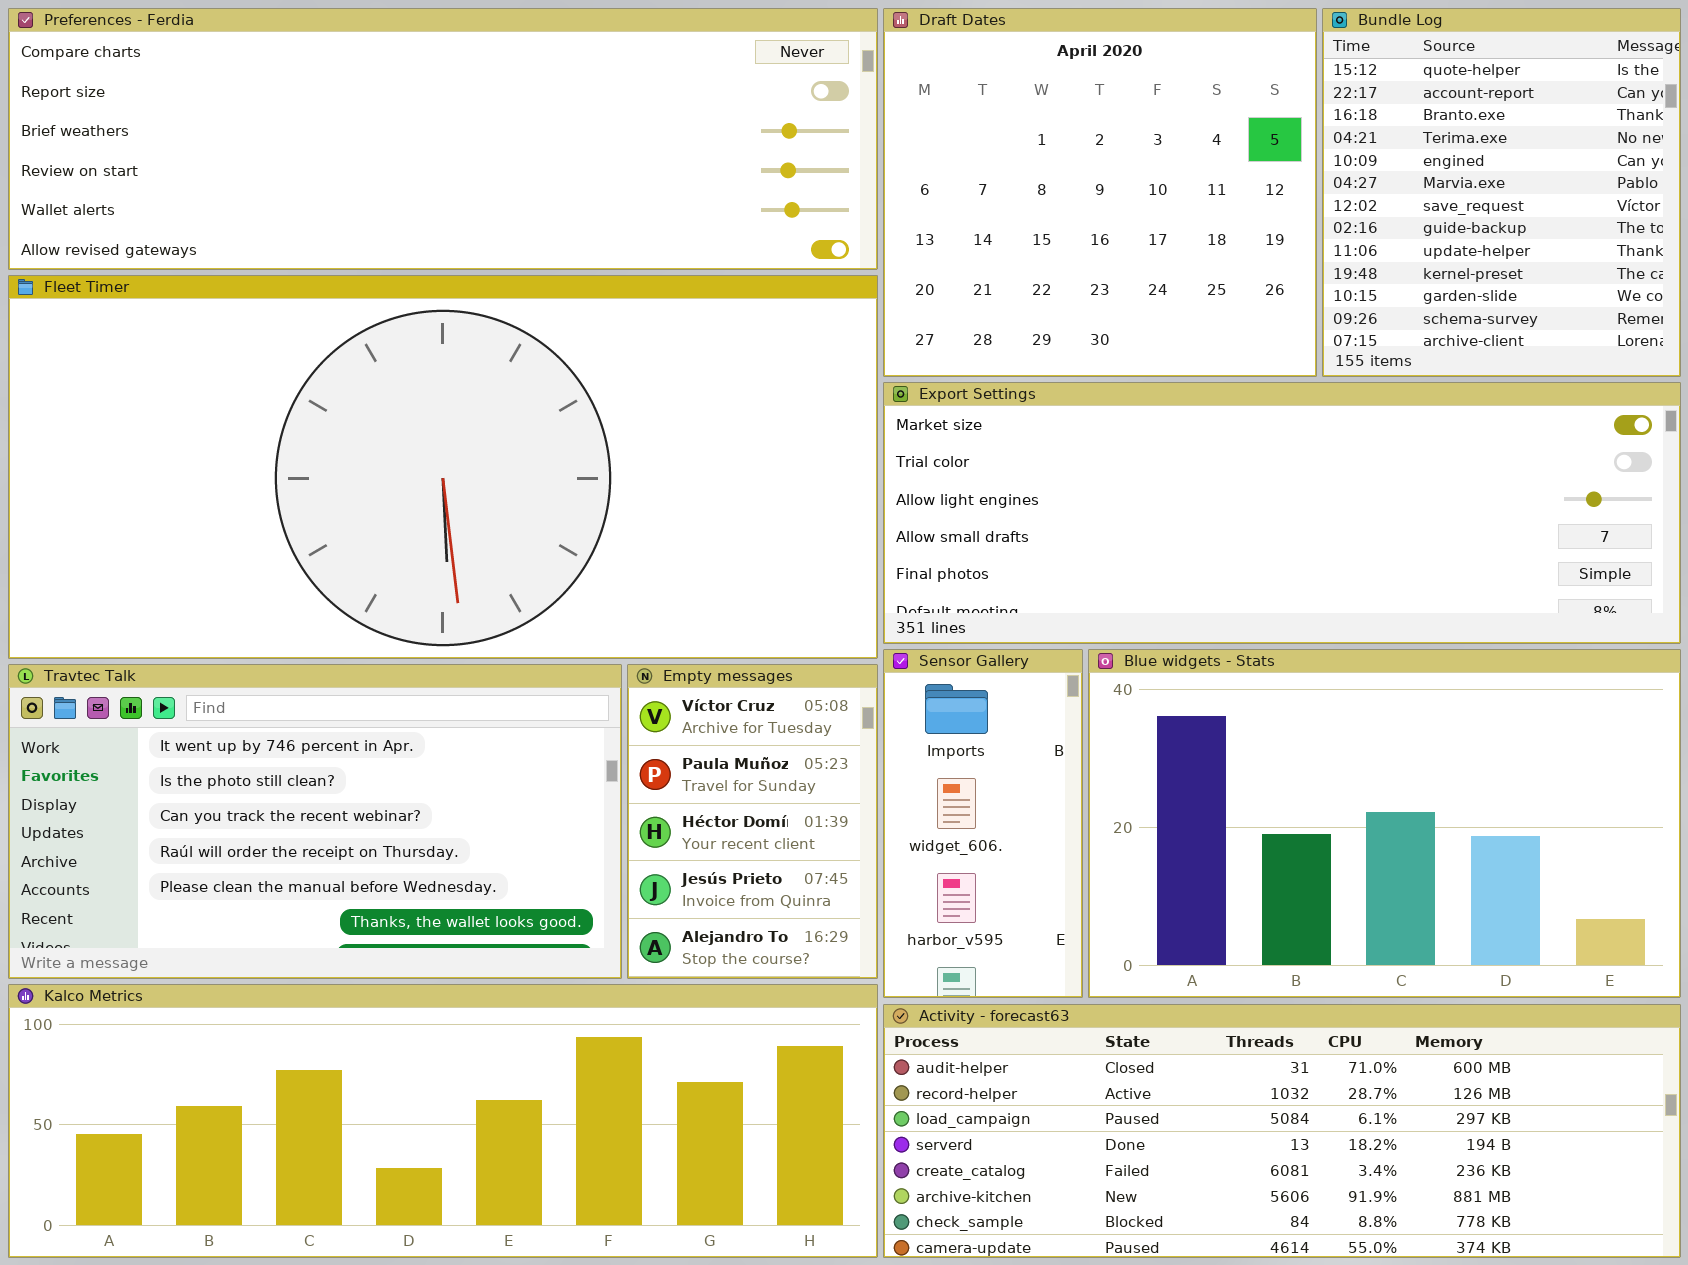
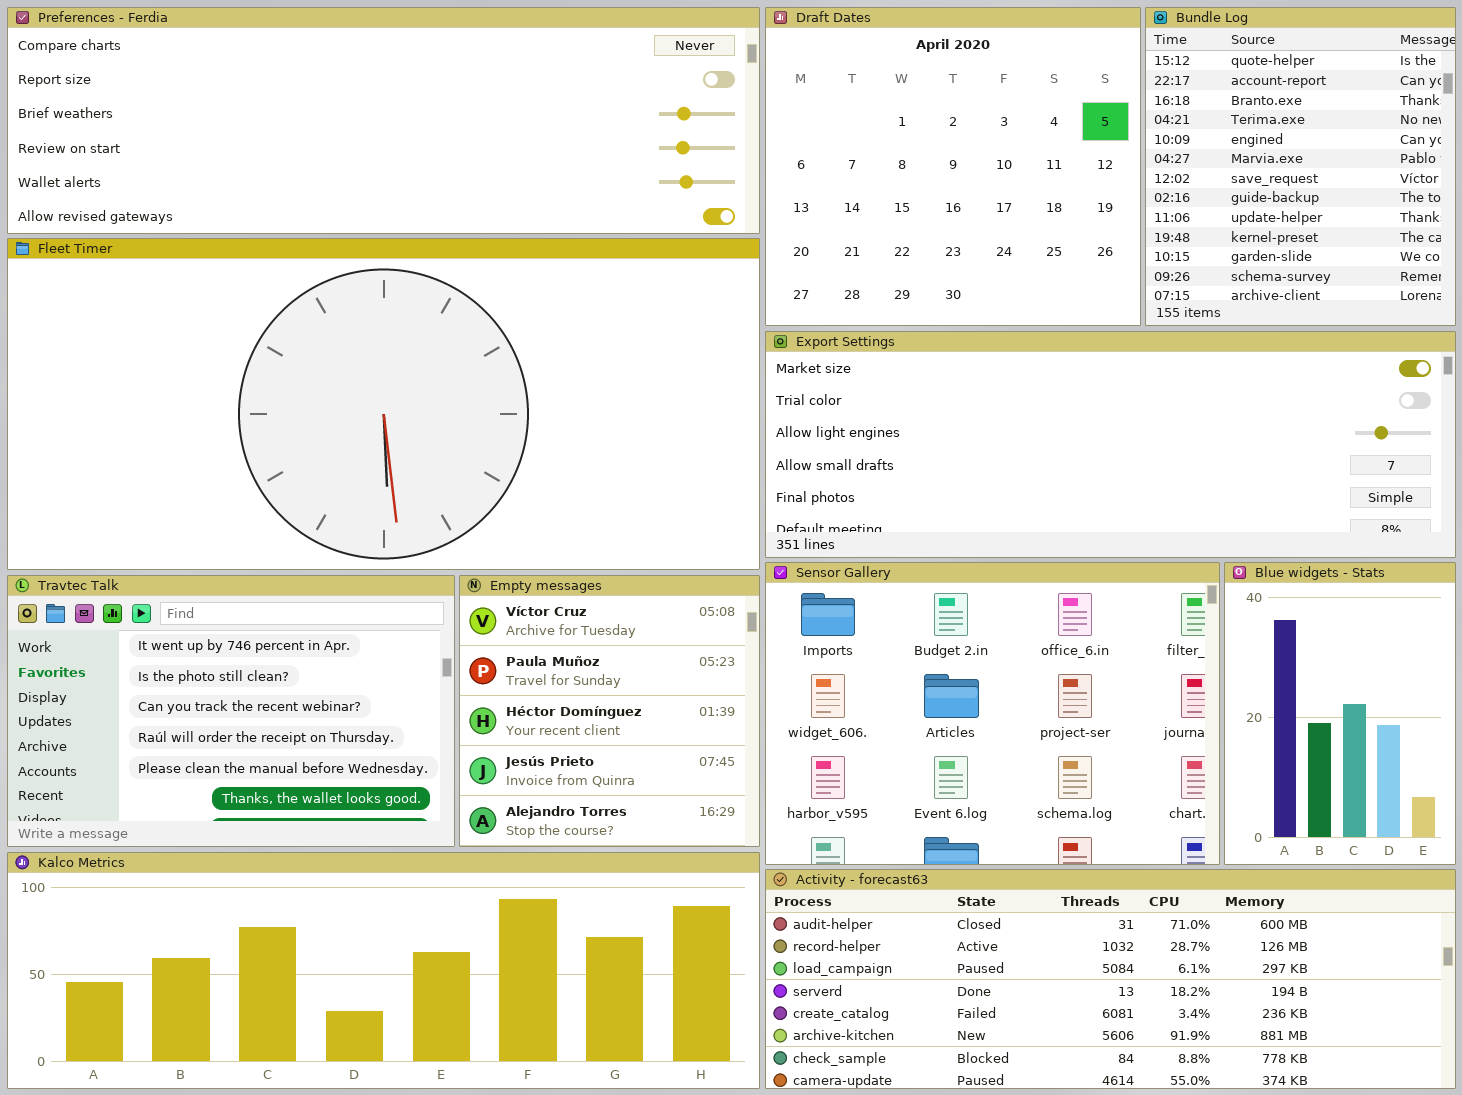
Sensor Gallery: [883,649,1083,998] -> [765,562,1220,865], resized
Blue widgets - Stats: [1088,649,1681,998] -> [1224,562,1456,865], resized
Travtec Talk: [8,664,622,979] -> [7,575,455,847], resized
Empty messages: [627,664,878,979] -> [459,575,760,847], resized

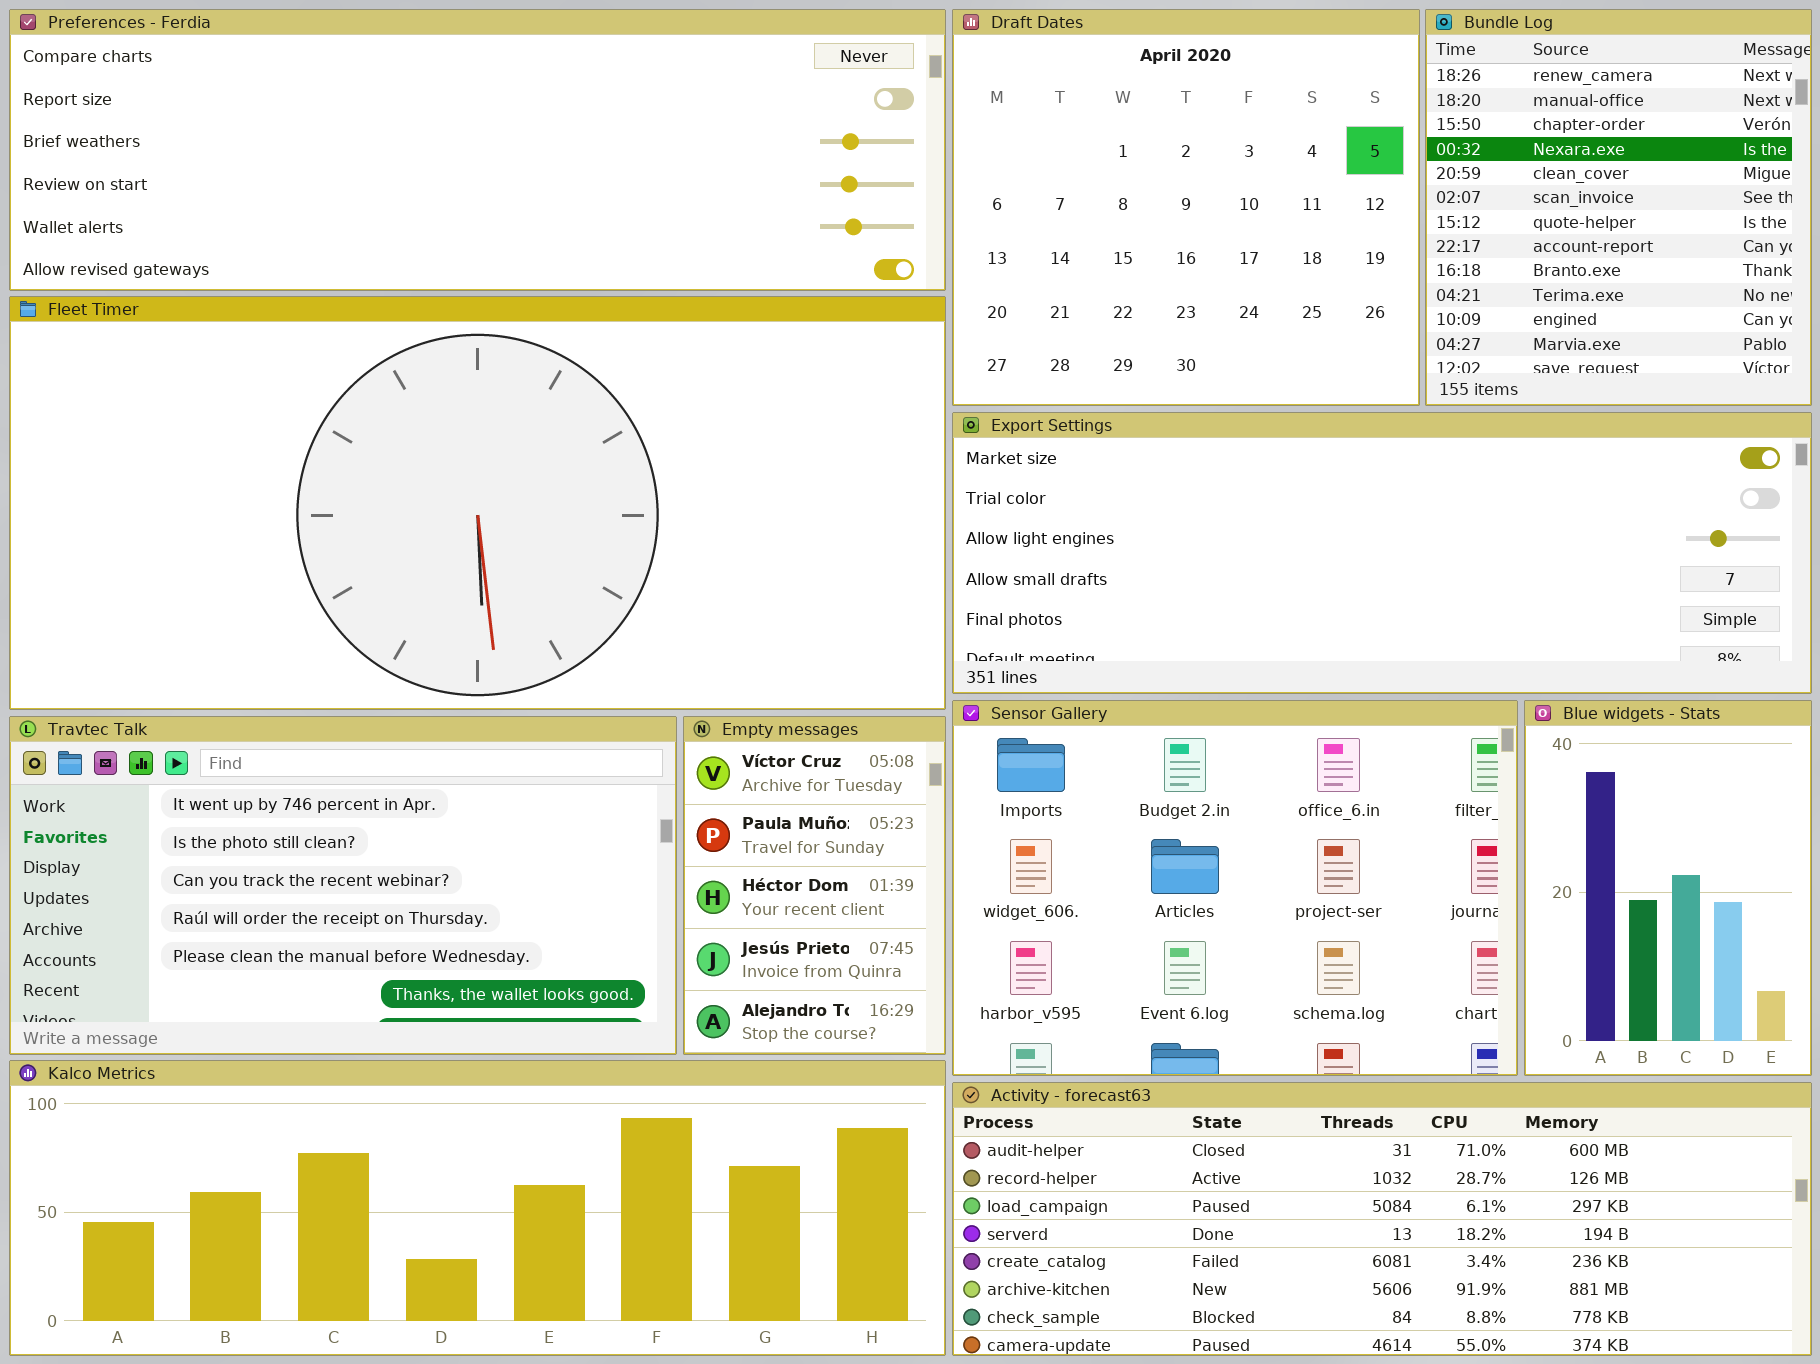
Bundle Log: [1145,7,1456,326] -> [1425,9,1812,406], scrolled up 6 rows
Travtec Talk: [7,575,455,847] -> [9,716,677,1055], resized
Empty messages: [459,575,760,847] -> [683,716,946,1055], resized

